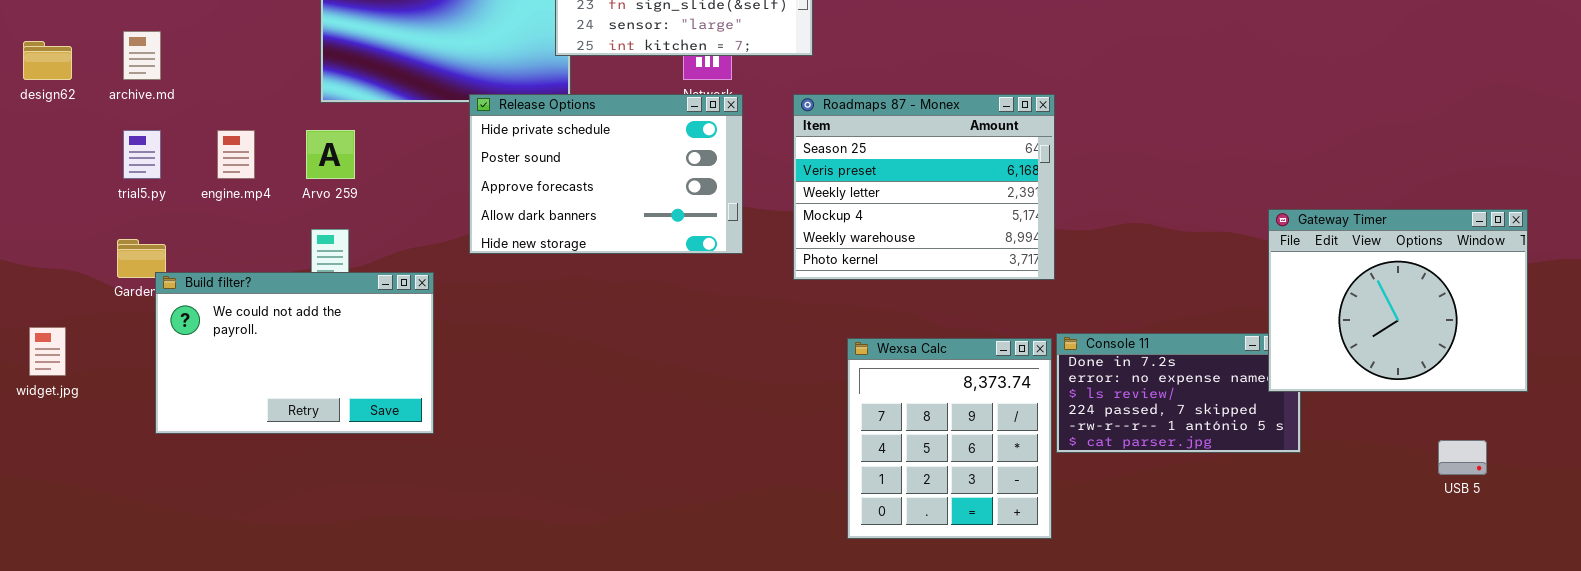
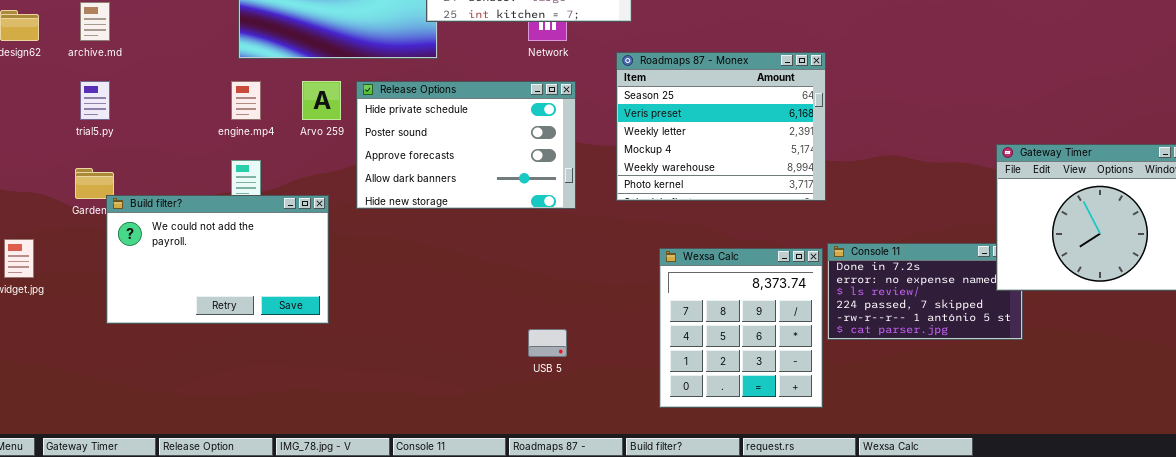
Release Options: [469,94,743,254] -> [356,81,576,209], moved
engine.mp4: [217,130,255,179] -> [231,81,261,120], moved
Arvo 259: [306,130,355,179] -> [302,81,341,120], moved
USB 5: [1438,440,1487,475] -> [528,329,567,357], moved

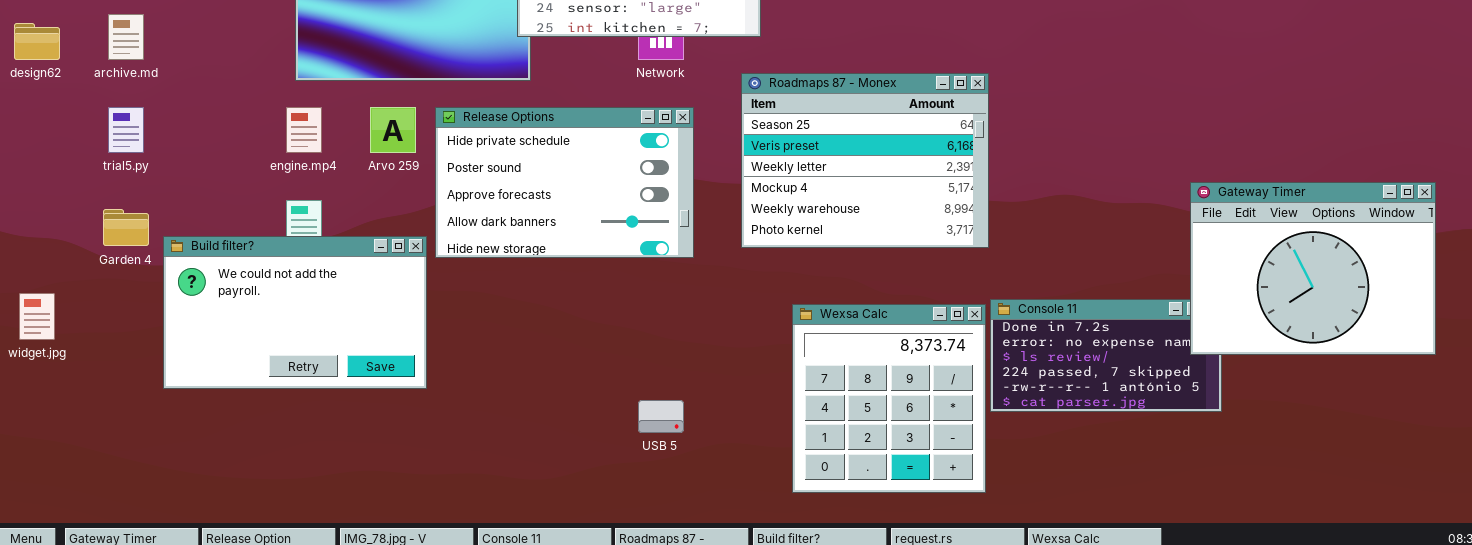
Build filter?: [106,195,329,324] -> [163,236,427,389], moved

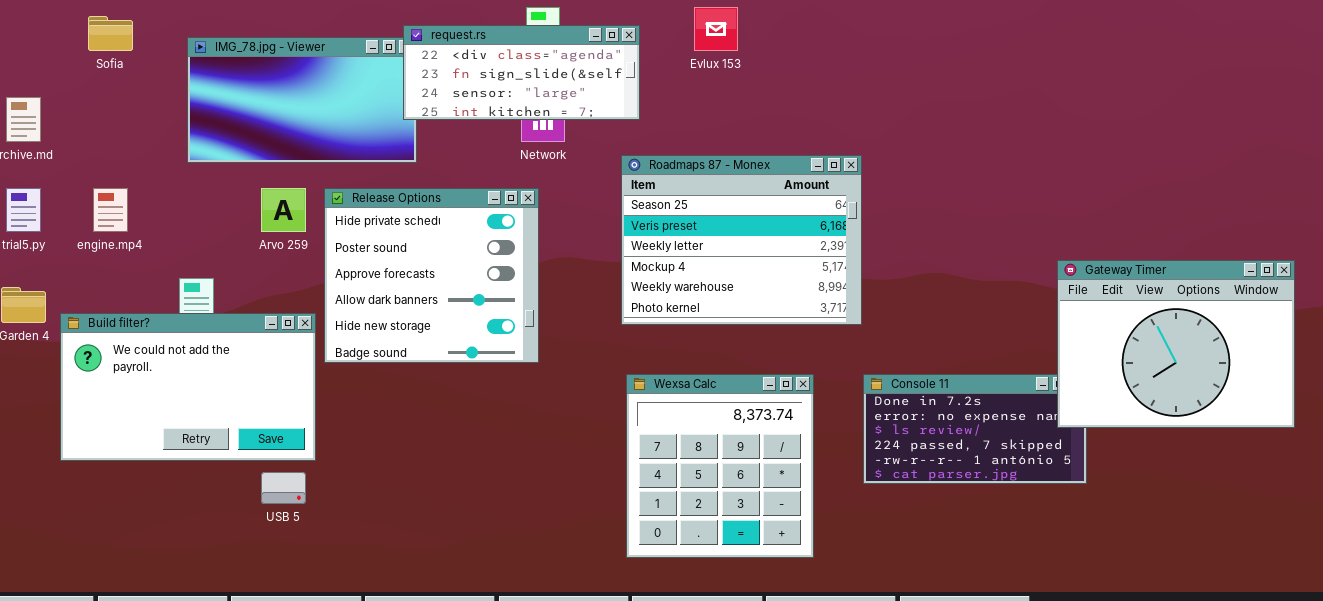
engine.mp4: [286,107,322,153] -> [93,188,128,232], moved
Release Options: [435,107,694,258] -> [324,188,539,363], resized
Wexsa Calc: [792,304,986,493] -> [626,374,814,558], moved
USB 5: [638,400,684,433] -> [261,472,306,504], moved

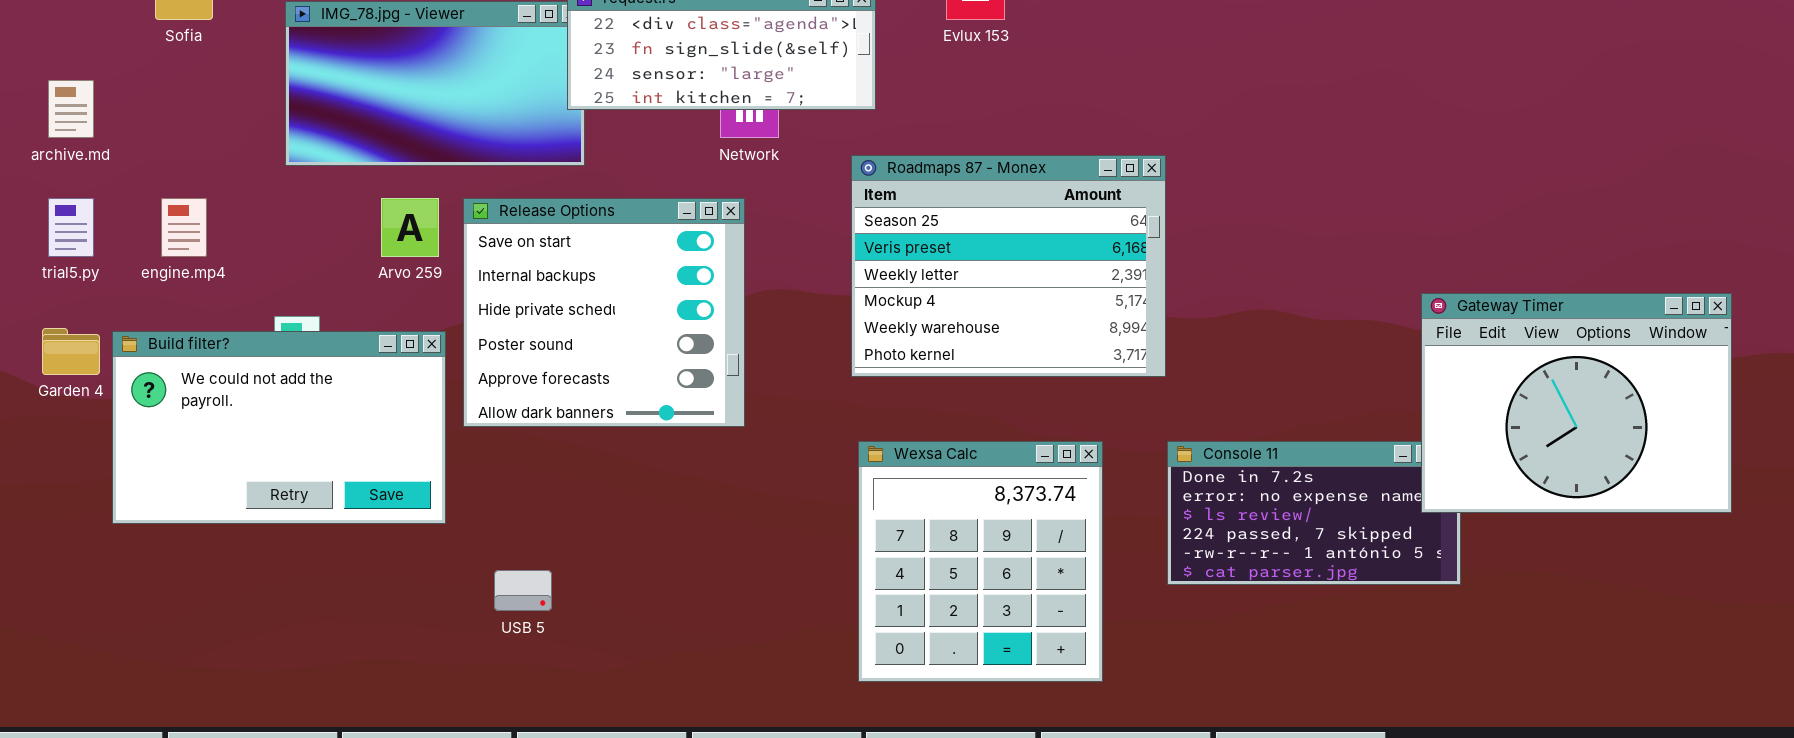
Release Options: [324,188,539,363] -> [463,198,745,427], scrolled up 2 rows
Build filter?: [60,313,316,461] -> [112,331,446,524], moved
USB 5: [261,472,306,504] -> [494,570,552,611], moved

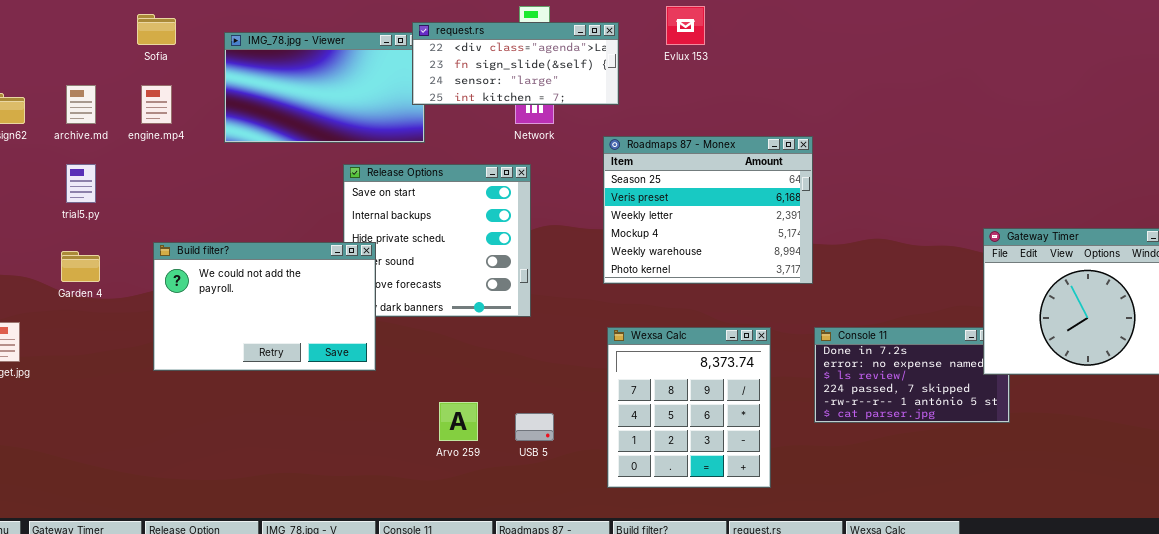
engine.mp4: [161,198,207,257] -> [141,85,172,124], moved
Arvo 259: [381,198,439,257] -> [439,402,478,441], moved
Build filter?: [112,331,446,524] -> [153,242,376,371], moved
USB 5: [494,570,552,611] -> [515,413,554,441], moved

